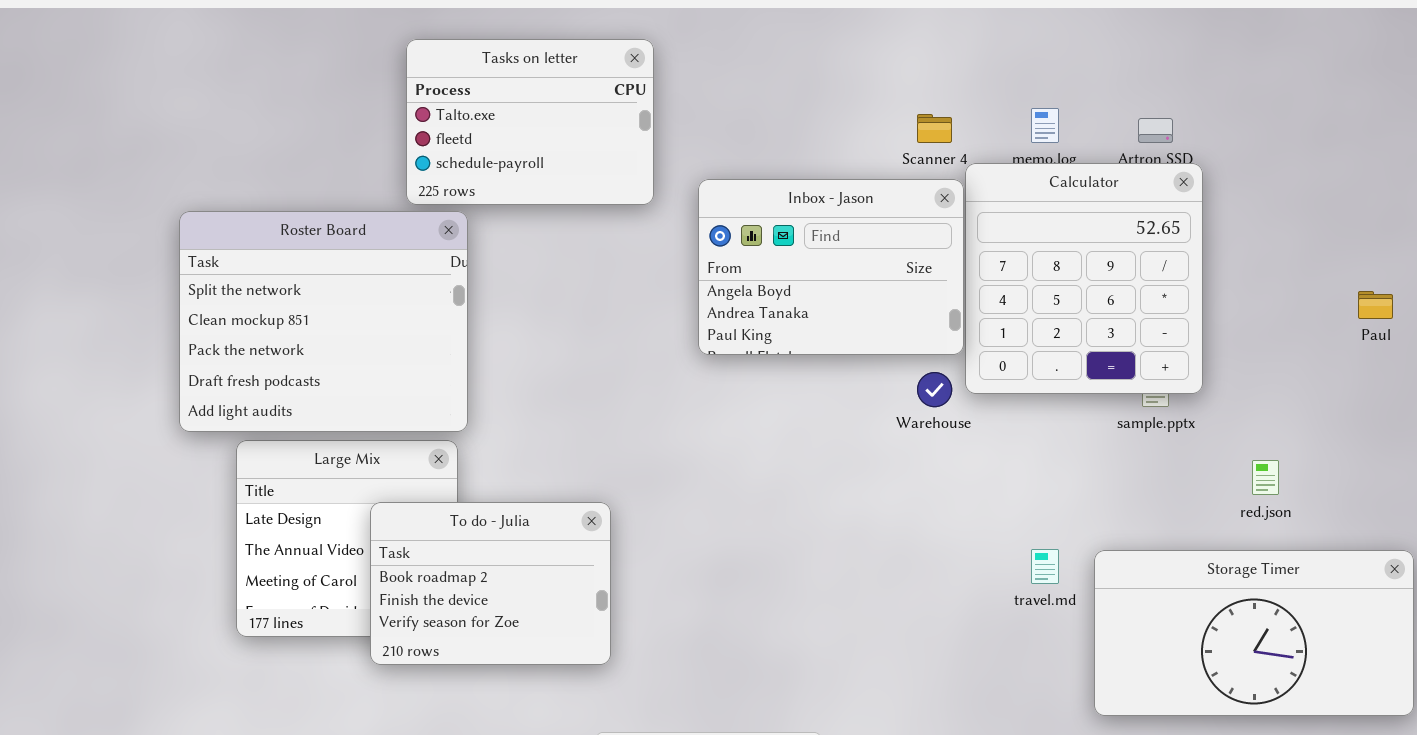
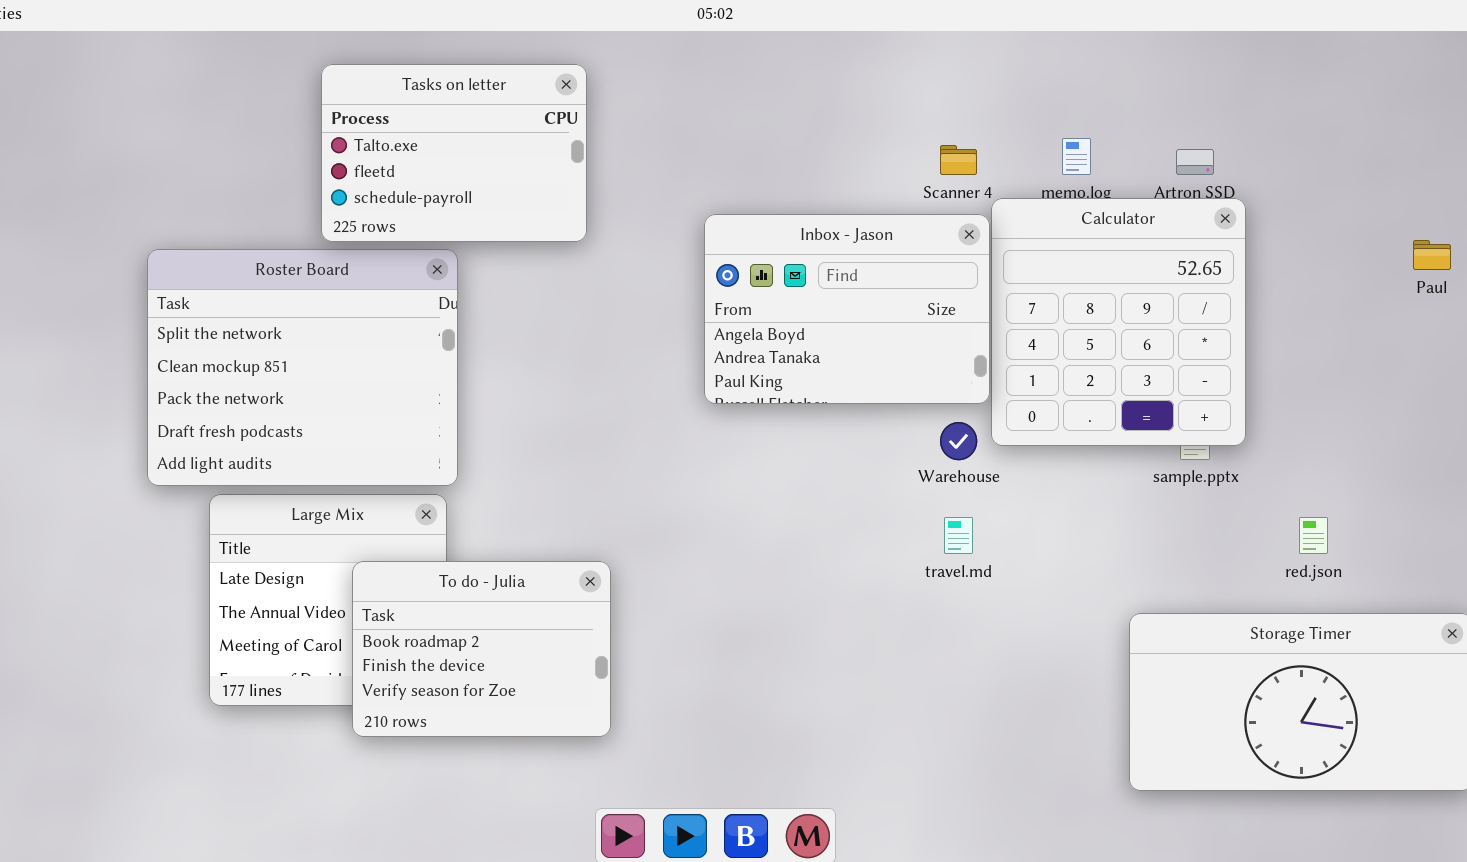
Tasks on letter: [406,39,654,205] -> [321,64,587,242], moved
Paul: [1358,291,1393,319] -> [1413,240,1451,270], moved
travel.md: [1031,549,1059,584] -> [944,517,973,554], moved

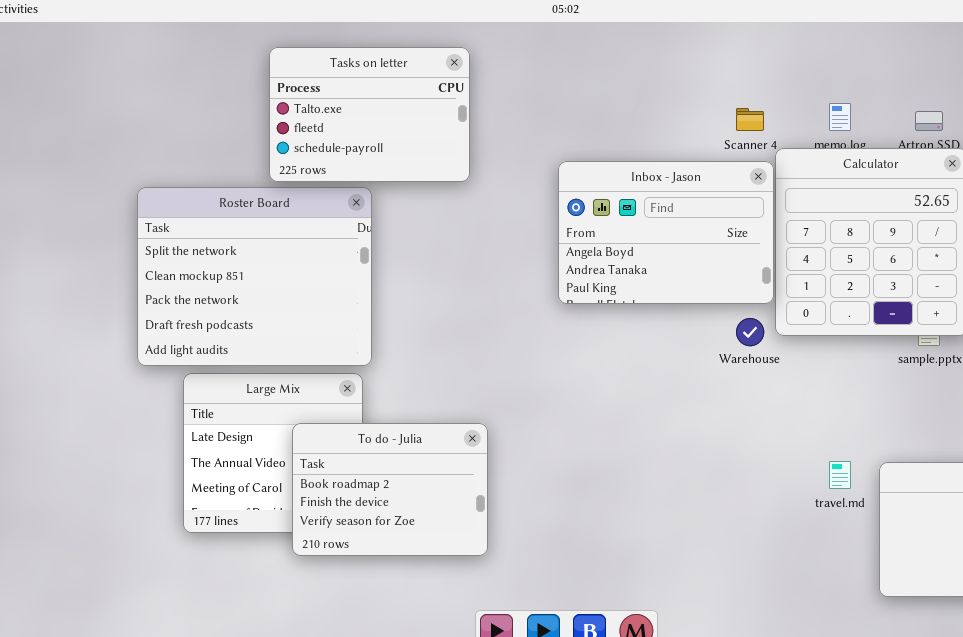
travel.md: [944,517,973,554] -> [829,461,851,489], moved

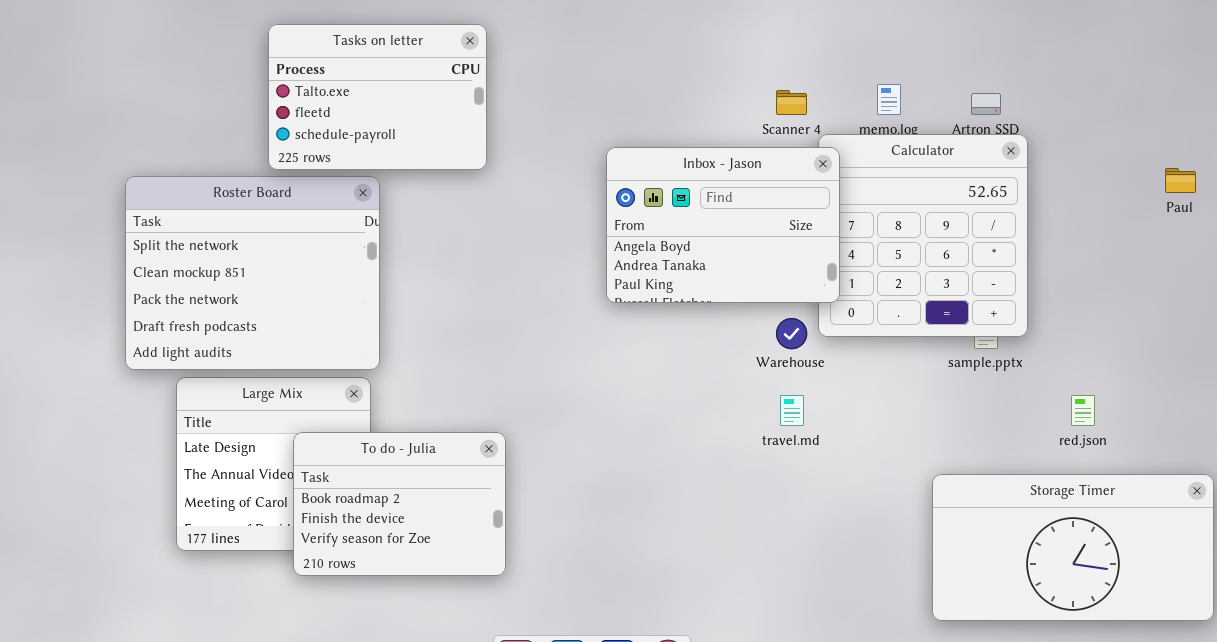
Inbox - Jason: [558,161,774,304] -> [606,147,840,303], moved
travel.md: [829,461,851,489] -> [780,395,804,426], moved

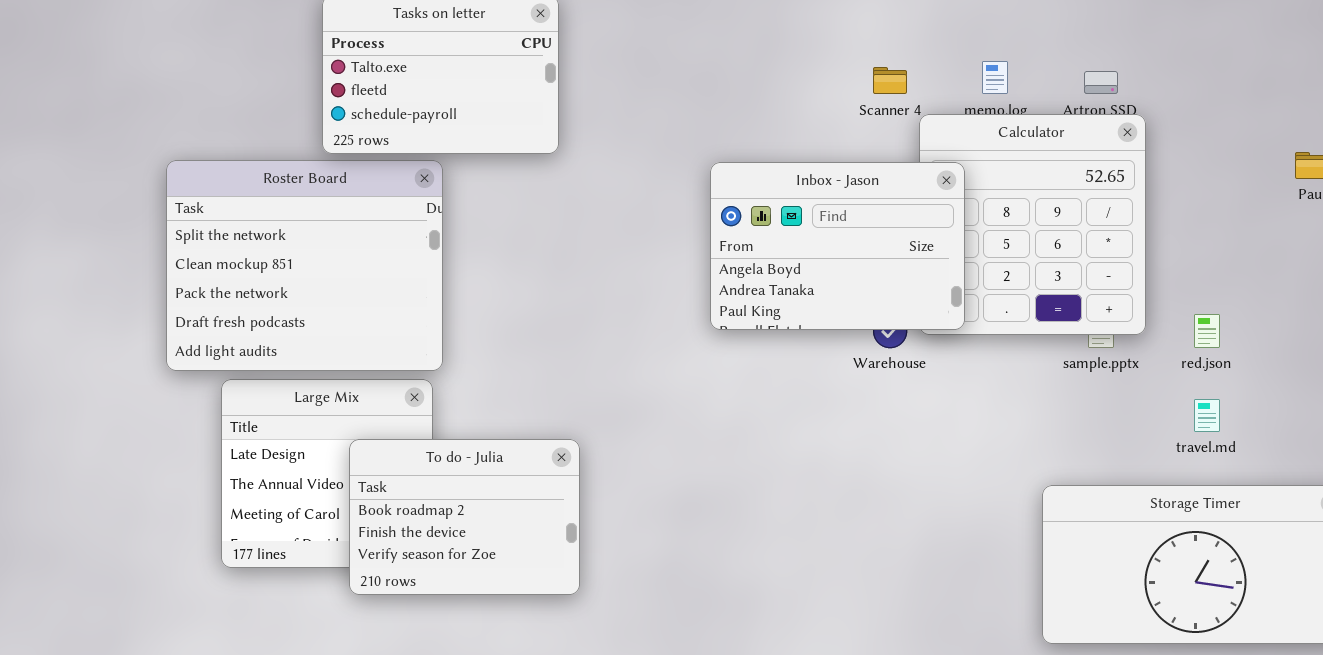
Inbox - Jason: [606,147,840,303] -> [710,162,965,330], moved
travel.md: [780,395,804,426] -> [1194,399,1220,432], moved
red.json: [1071,395,1095,426] -> [1194,314,1220,348], moved

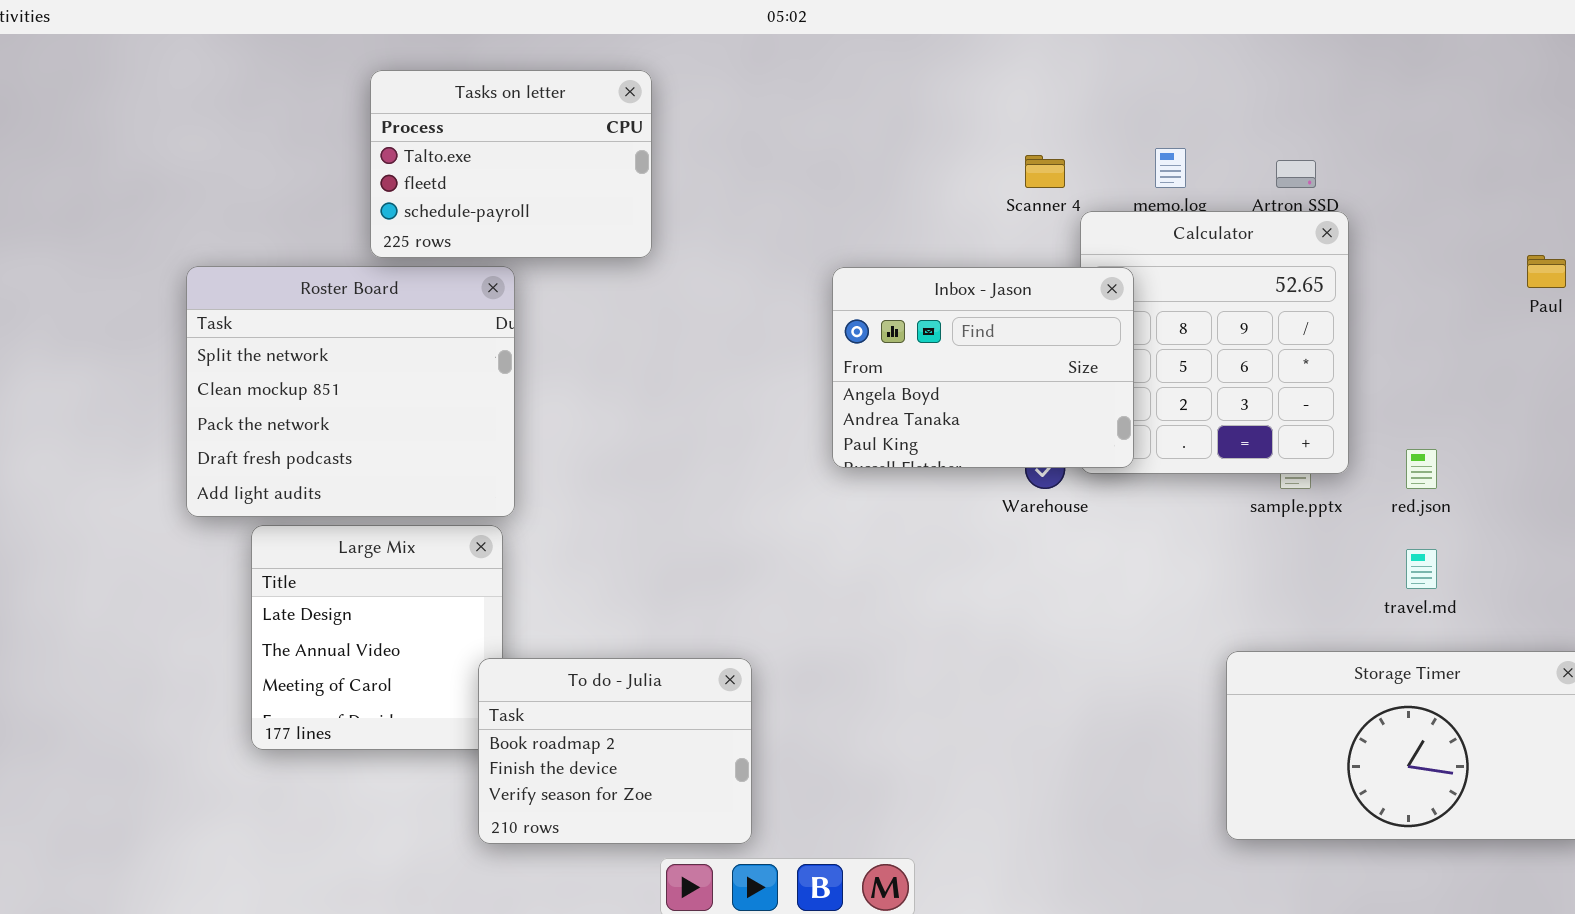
To do - Julia: [349,439,580,595] -> [478,658,752,844], moved

